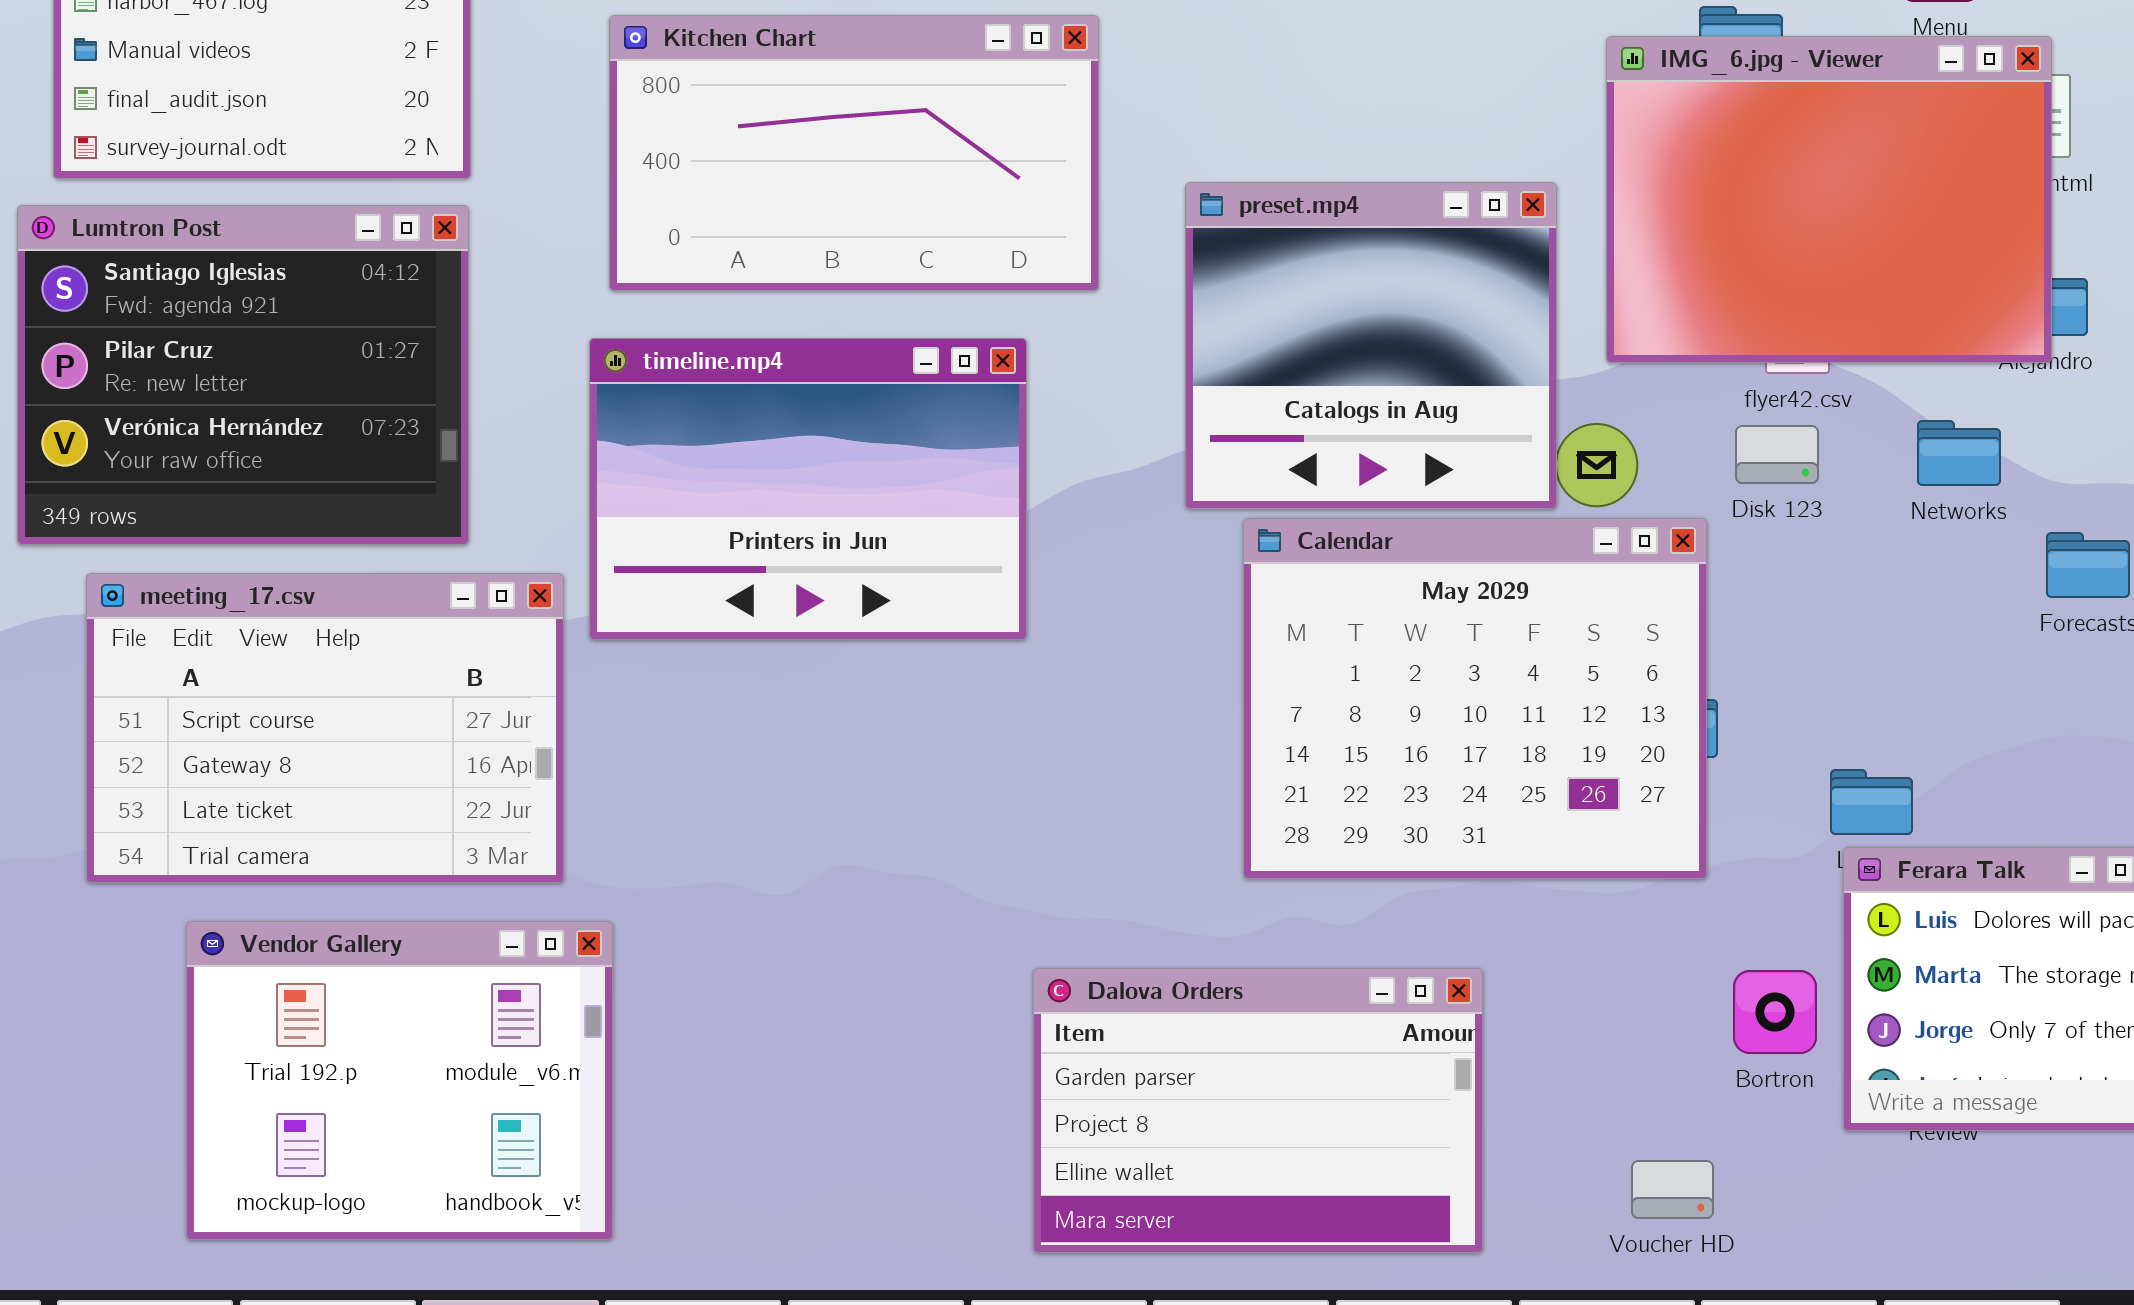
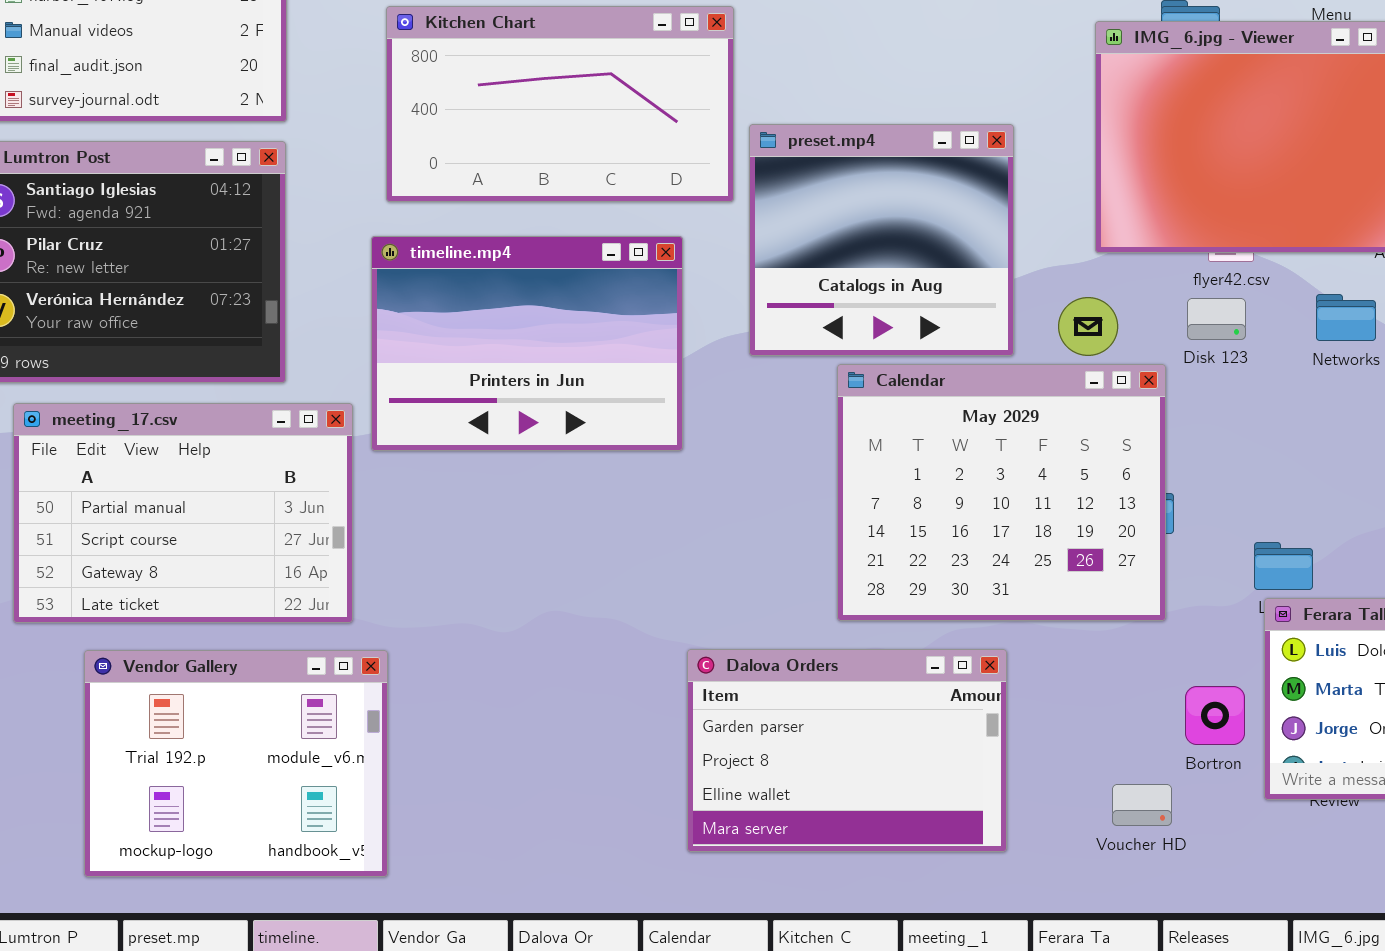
preset.mp4: [1185,182,1557,509] -> [749,124,1014,356], moved
meeting_17.csv: [86,573,564,883] -> [13,403,353,623], scrolled up 1 row
Dalova Orders: [1033,968,1483,1253] -> [687,649,1007,852], moved
Voucher HD: [1631,1160,1714,1219] -> [1112,784,1172,826], moved

